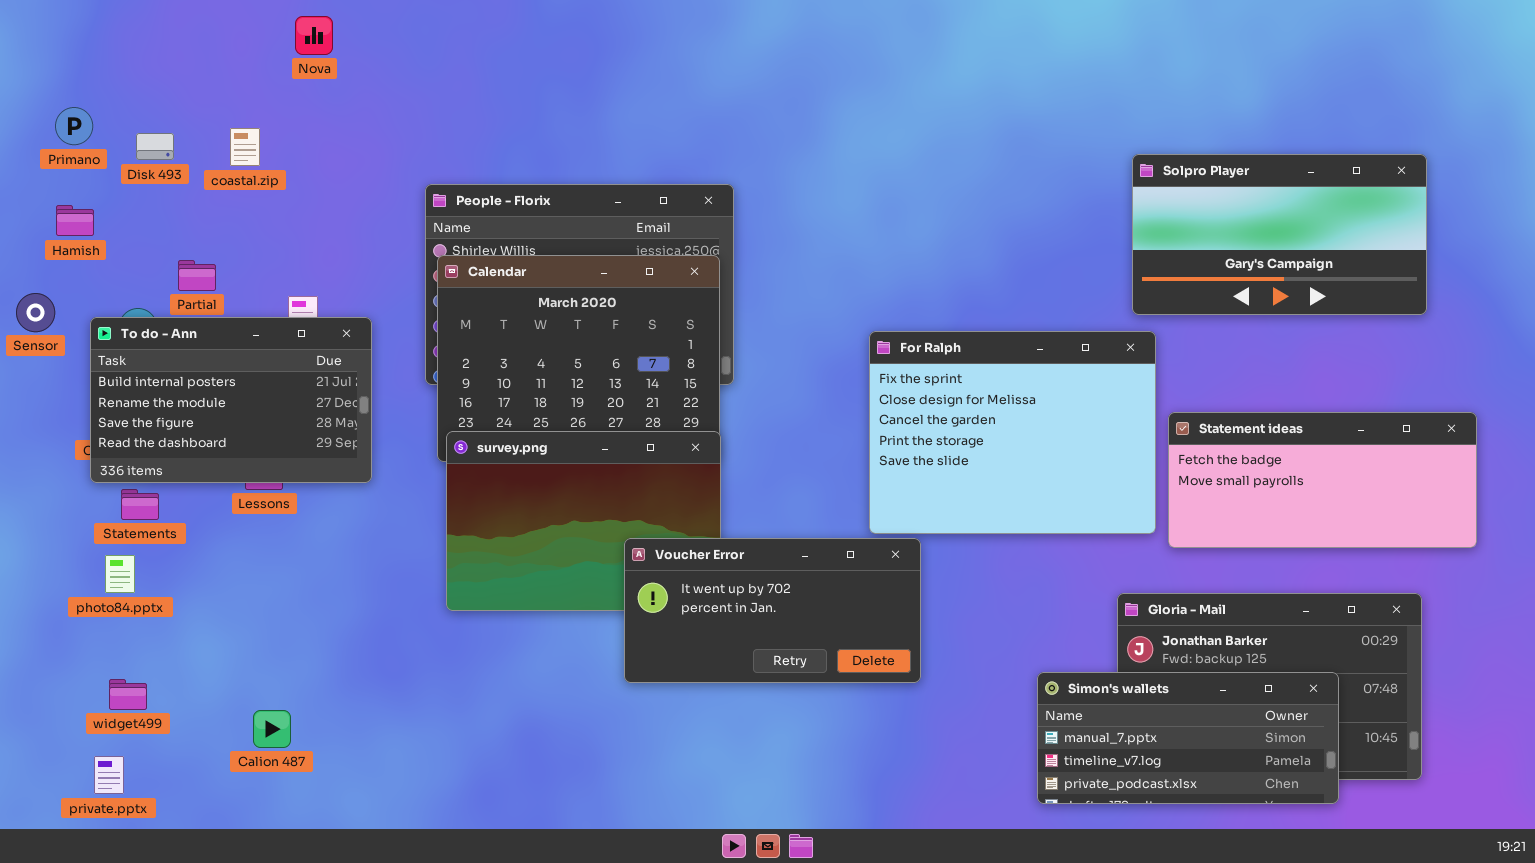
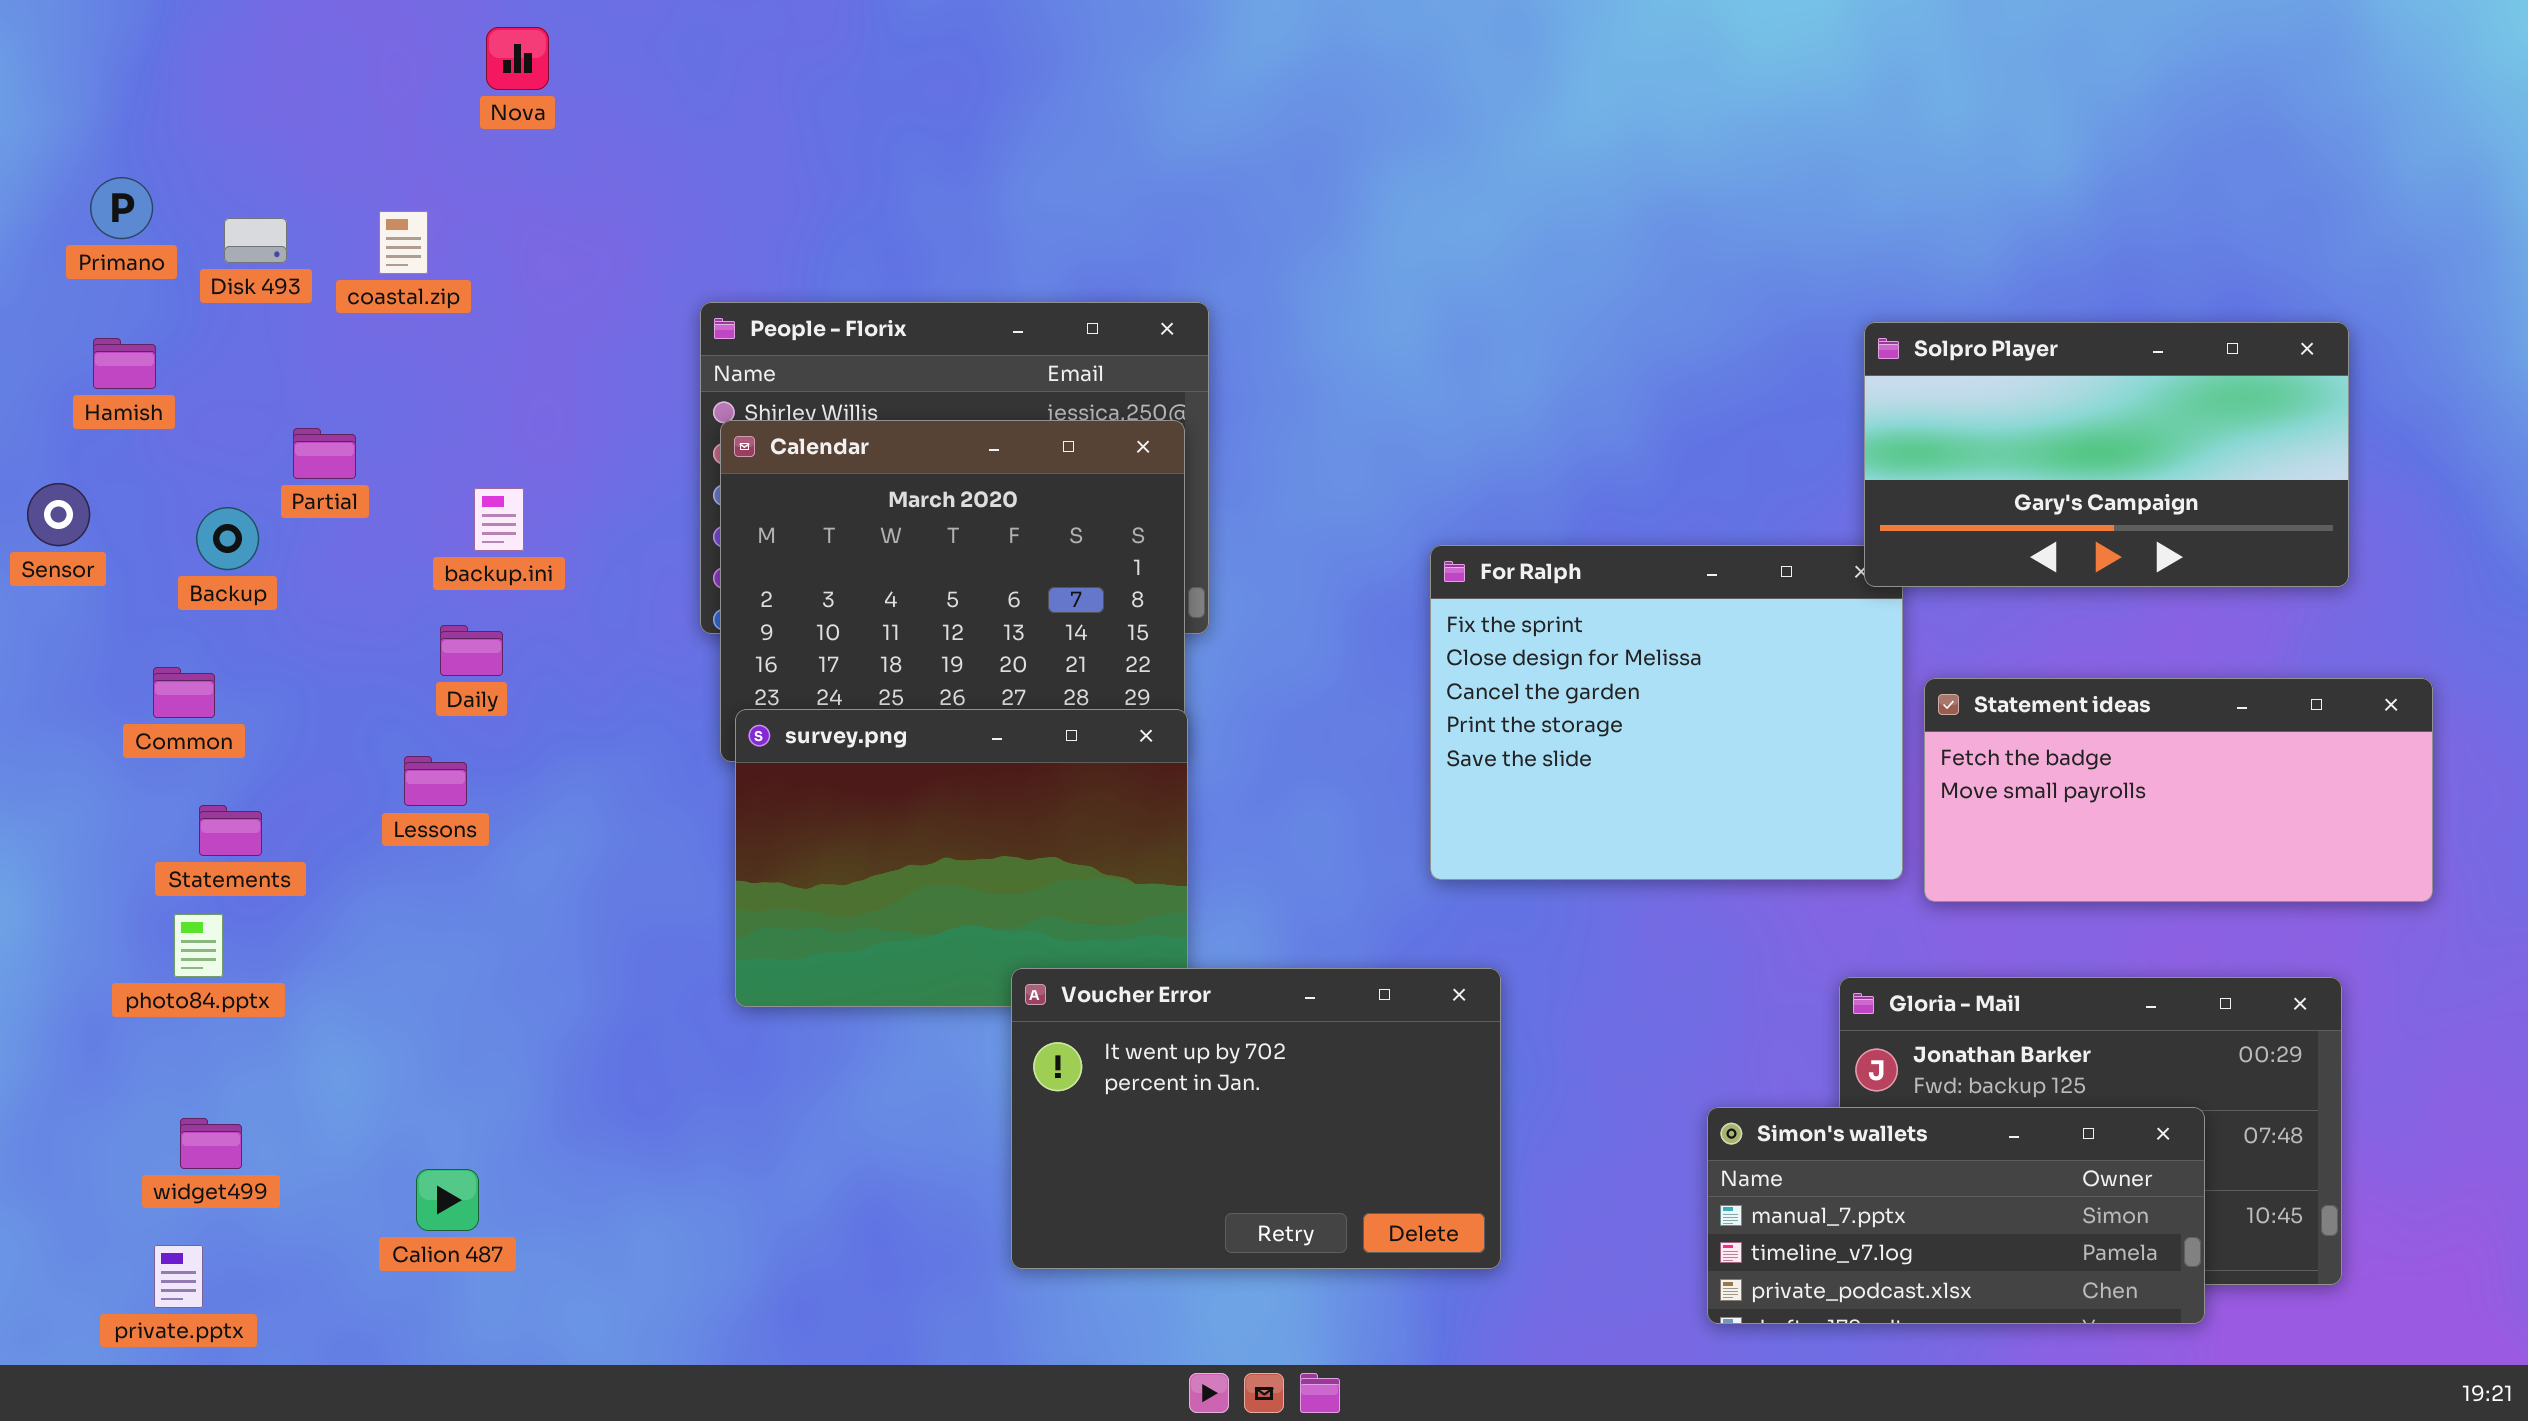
Solpro Player: [1132,154,1427,315] -> [1864,322,2349,587], moved
To do - Ann: [90,317,372,483] -> none, closed
Voucher Error: [624,538,921,683] -> [1011,968,1501,1269], moved, resized

